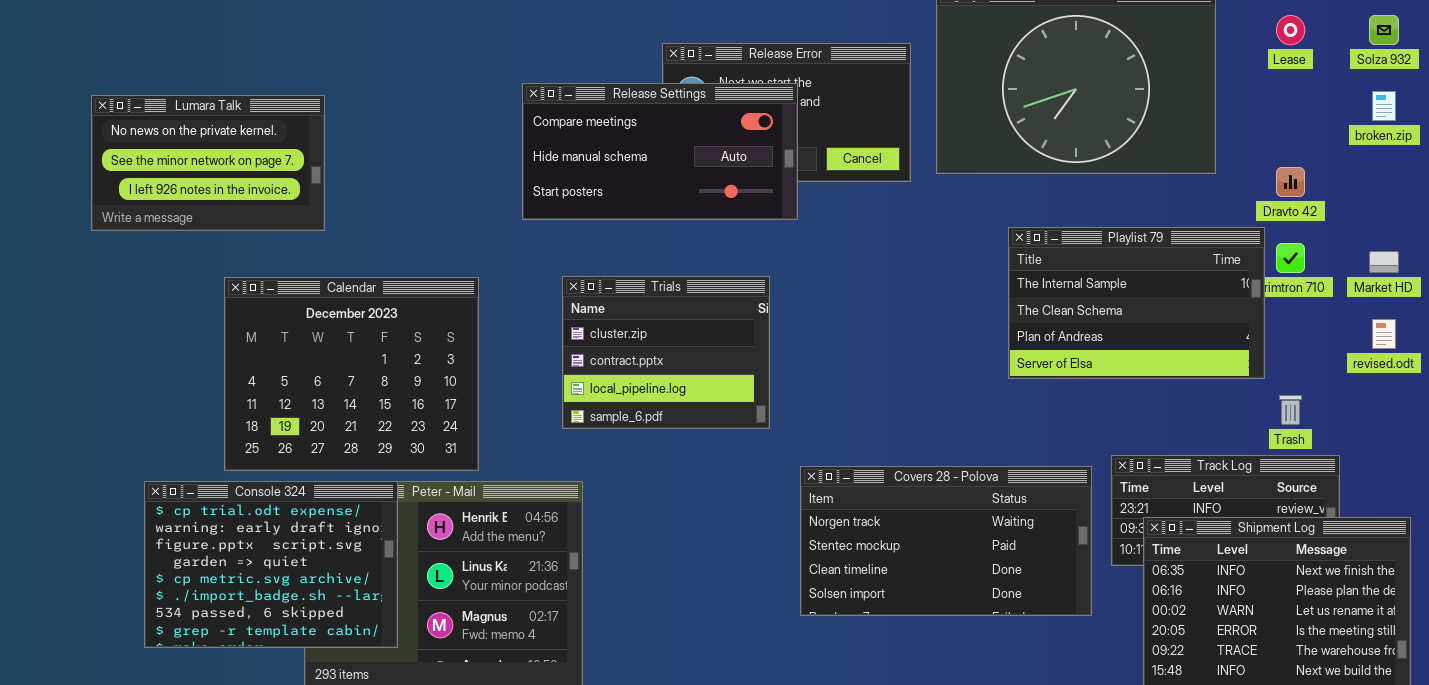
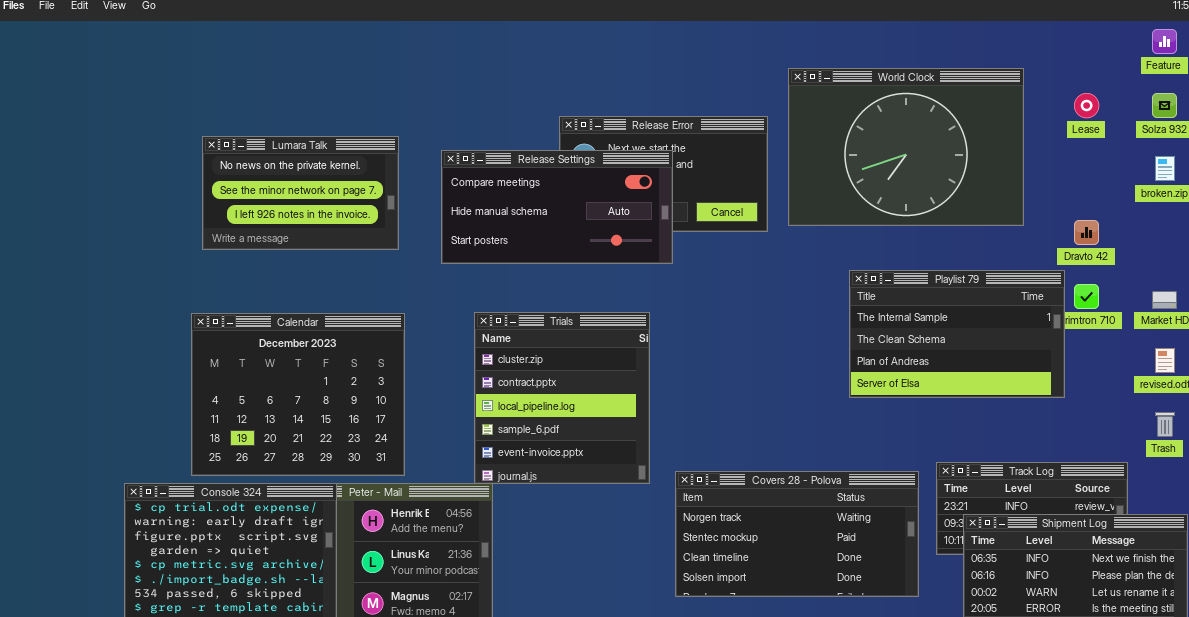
Lumara Talk: [91,95,325,231] -> [202,136,399,250], moved
Trials: [562,276,770,429] -> [474,312,650,484], resized
Trash: [1279,395,1302,425] -> [1155,412,1175,437], moved

